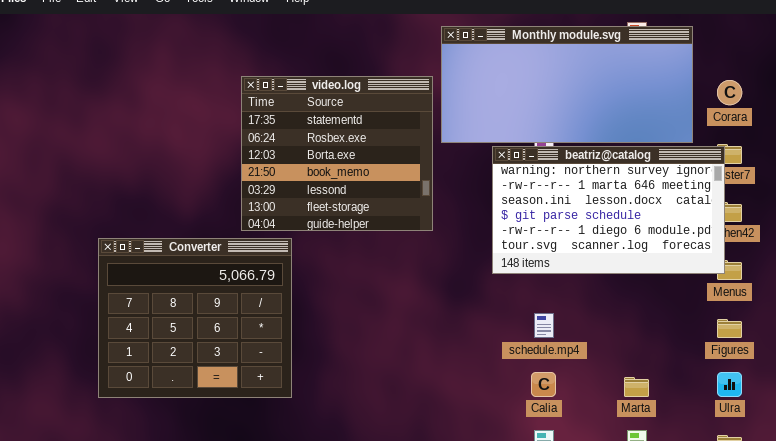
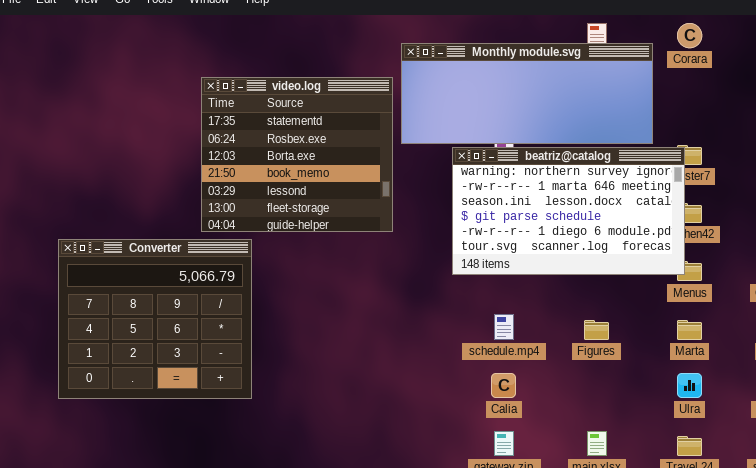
Monthly module.svg: [441,26,693,143] -> [401,43,653,144], resized
Corara: [717,80,742,105] -> [677,23,702,48], moved
Figures: [717,319,742,338] -> [584,320,609,340], moved
Marta: [624,377,649,397] -> [677,320,702,340], moved

